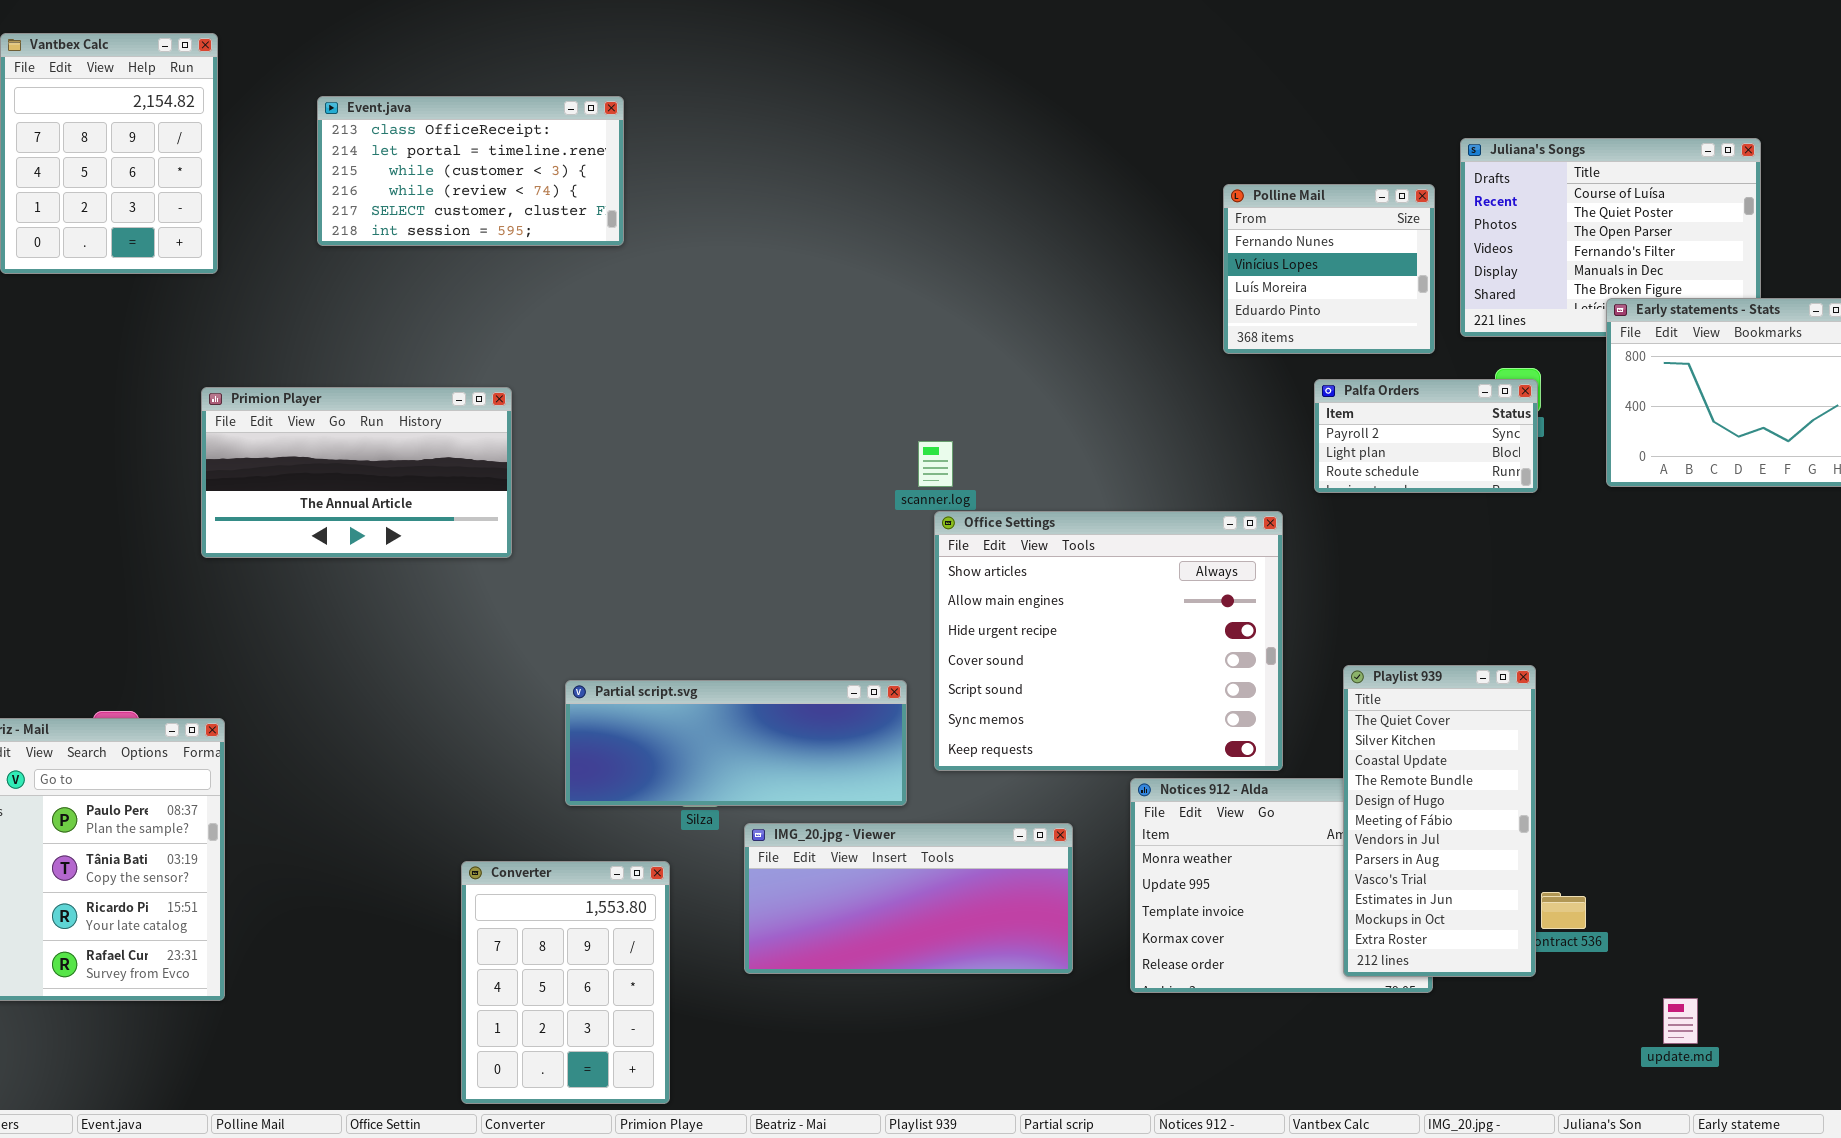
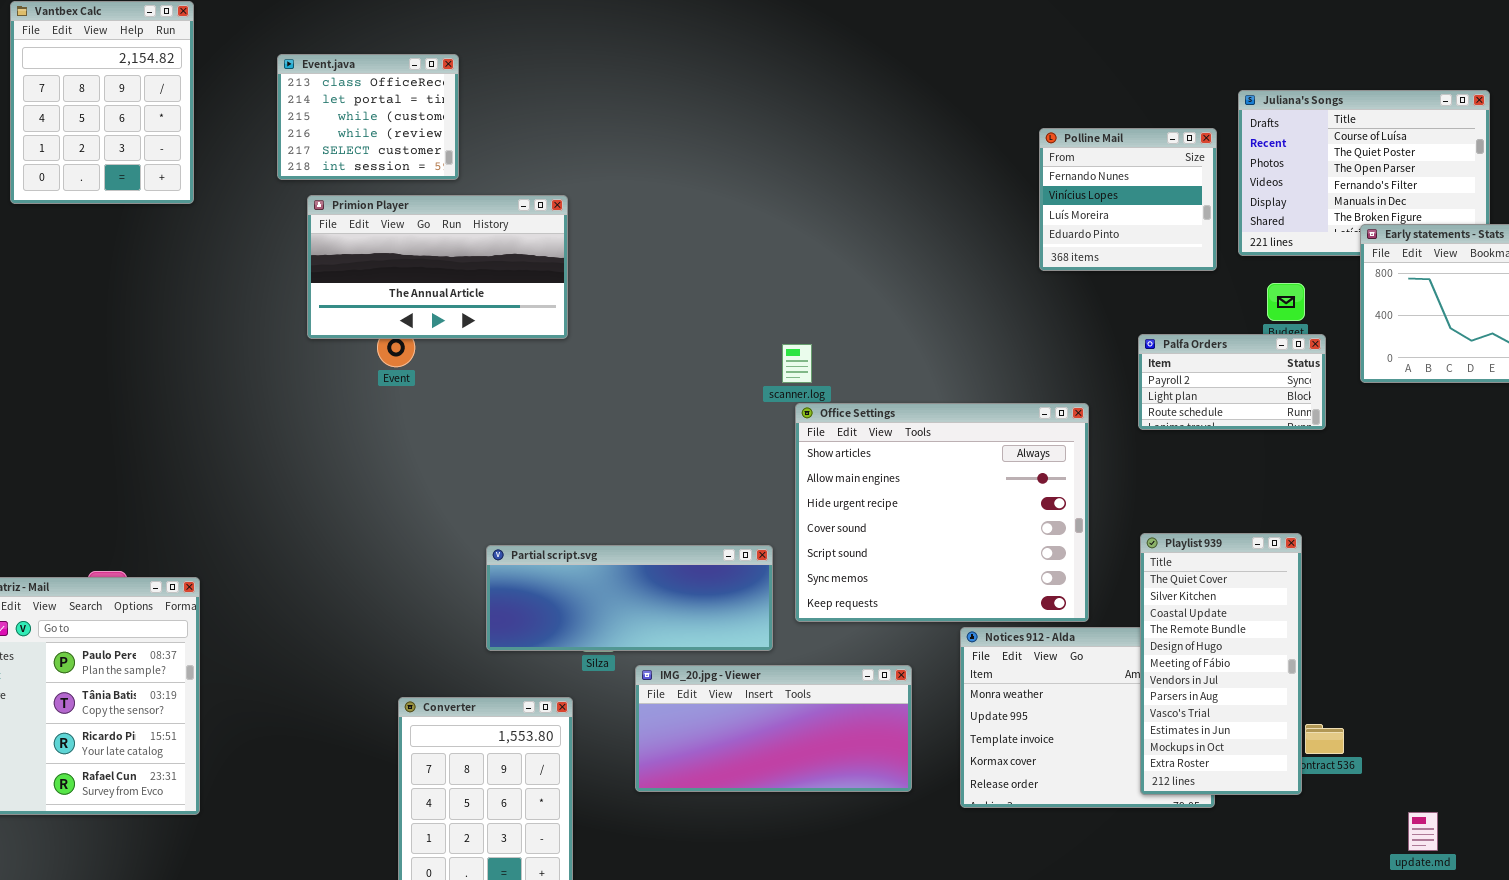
Event.java: [317,96,624,246] -> [277,54,459,180], resized
Palfa Orders: [1314,379,1538,493] -> [1138,334,1326,430], moved
Primion Player: [201,387,512,558] -> [307,195,568,339], moved

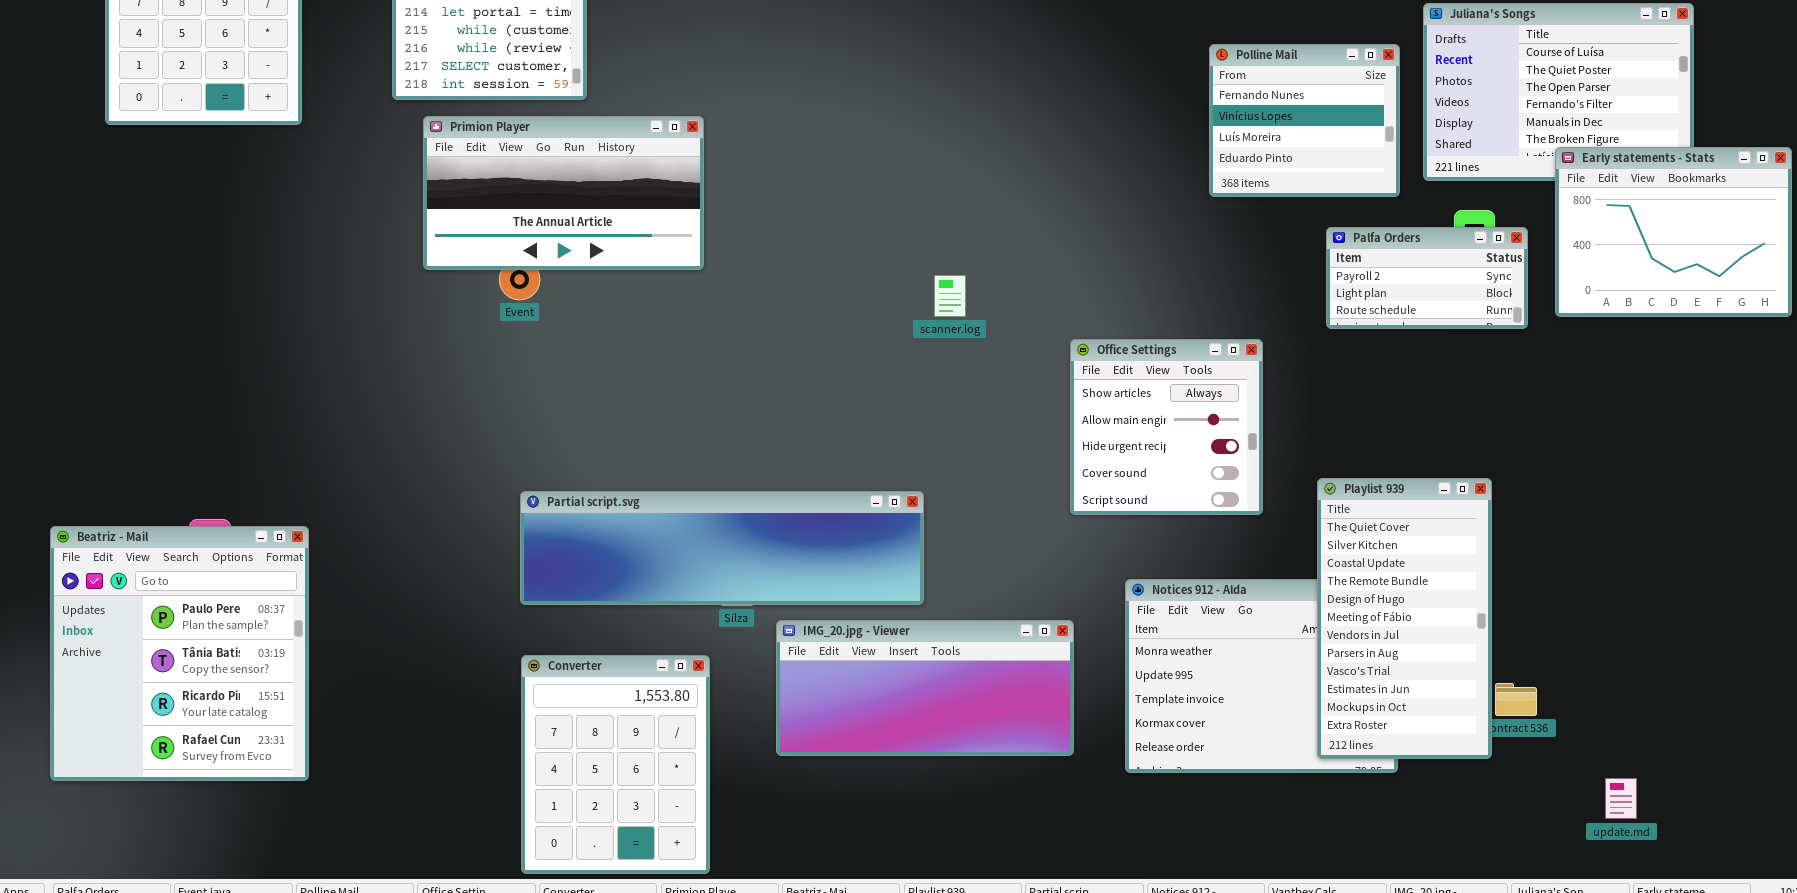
Palfa Orders: [1138,334,1326,430] -> [1326,227,1528,329], moved
Office Settings: [795,403,1089,622] -> [1070,339,1263,515], resized
Partial script.svg: [486,545,773,651] -> [520,491,924,605], resized

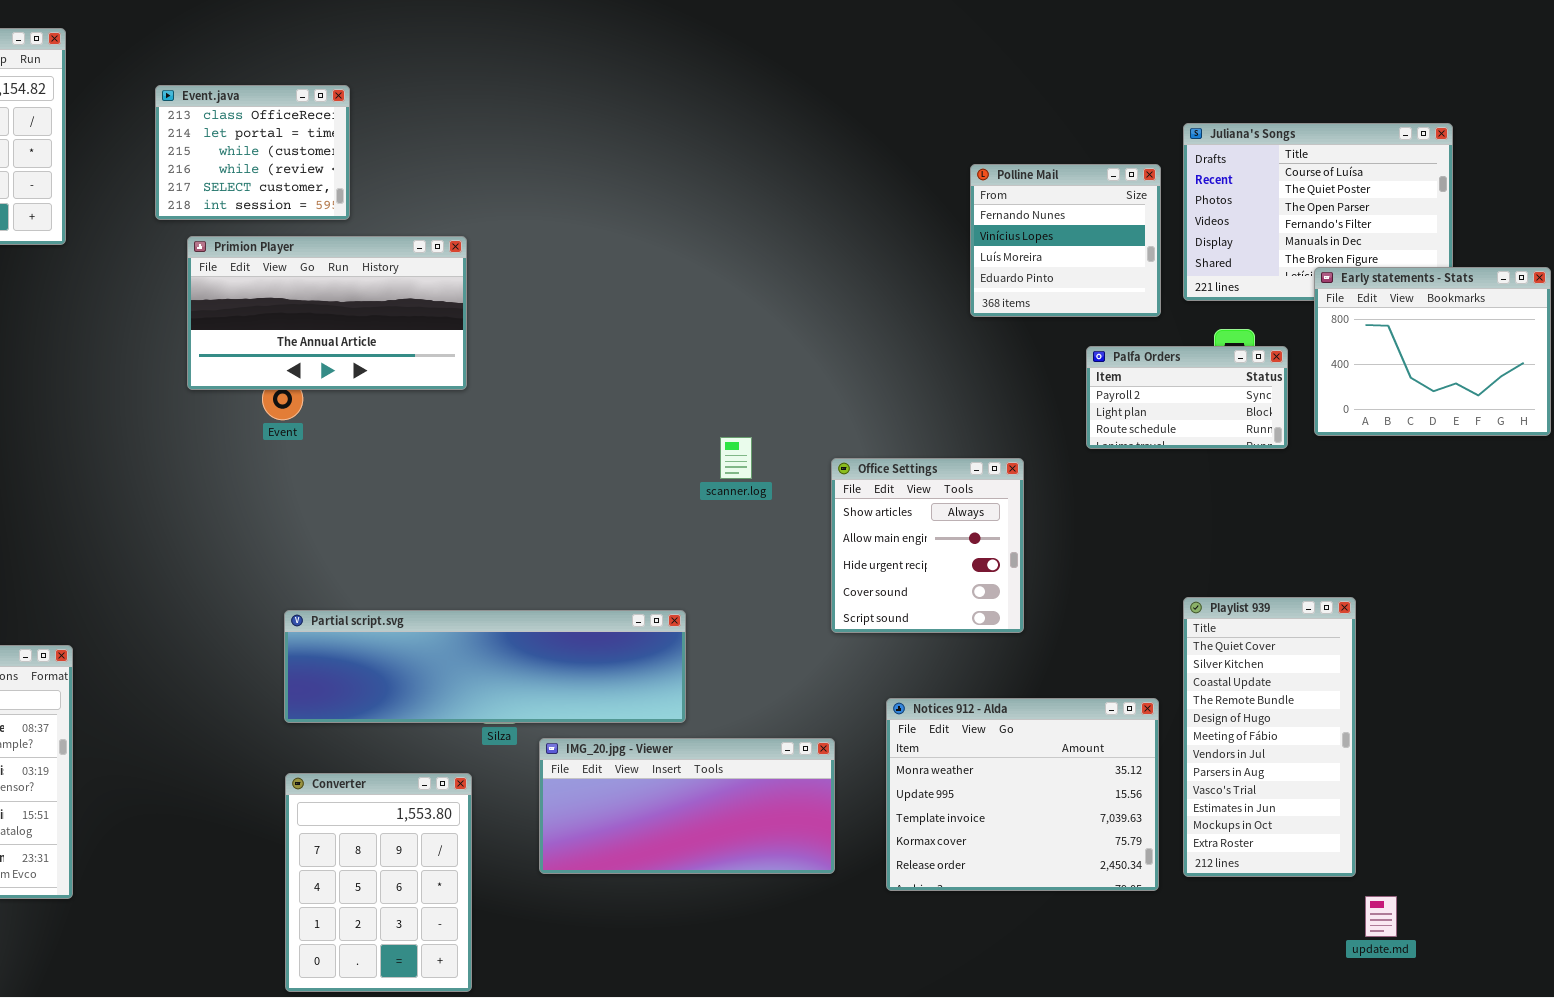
scanner.log: [934,275,966,317] -> [720,437,752,479], moved
Playlist 939: [1317,478,1492,759] -> [1183,597,1356,877], moved

